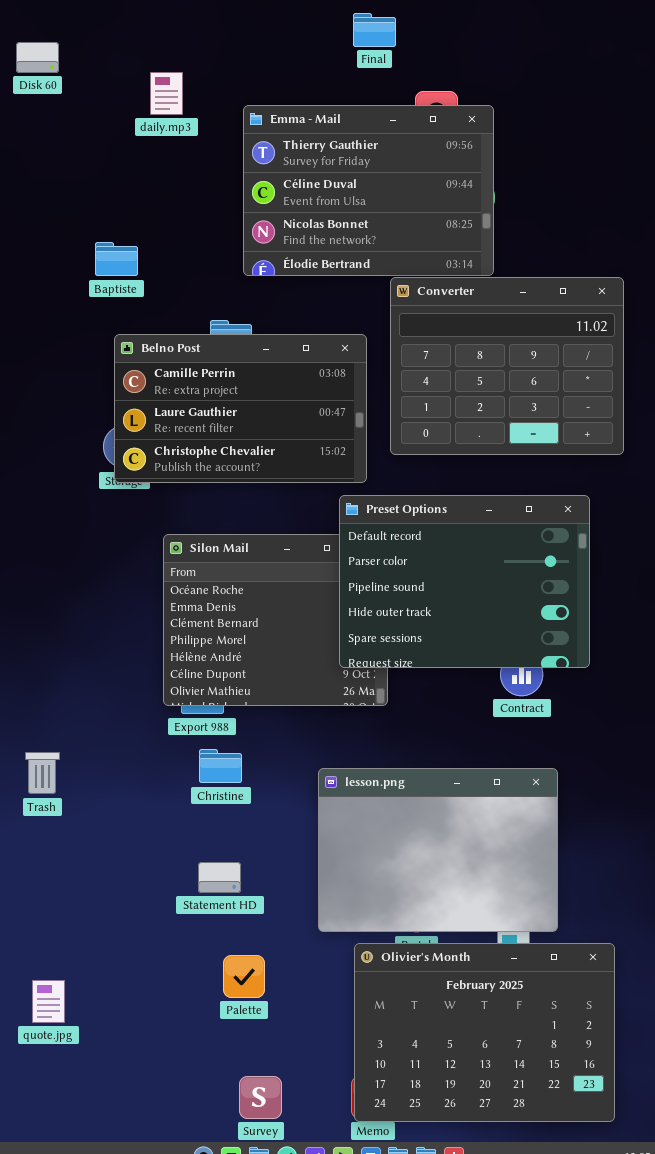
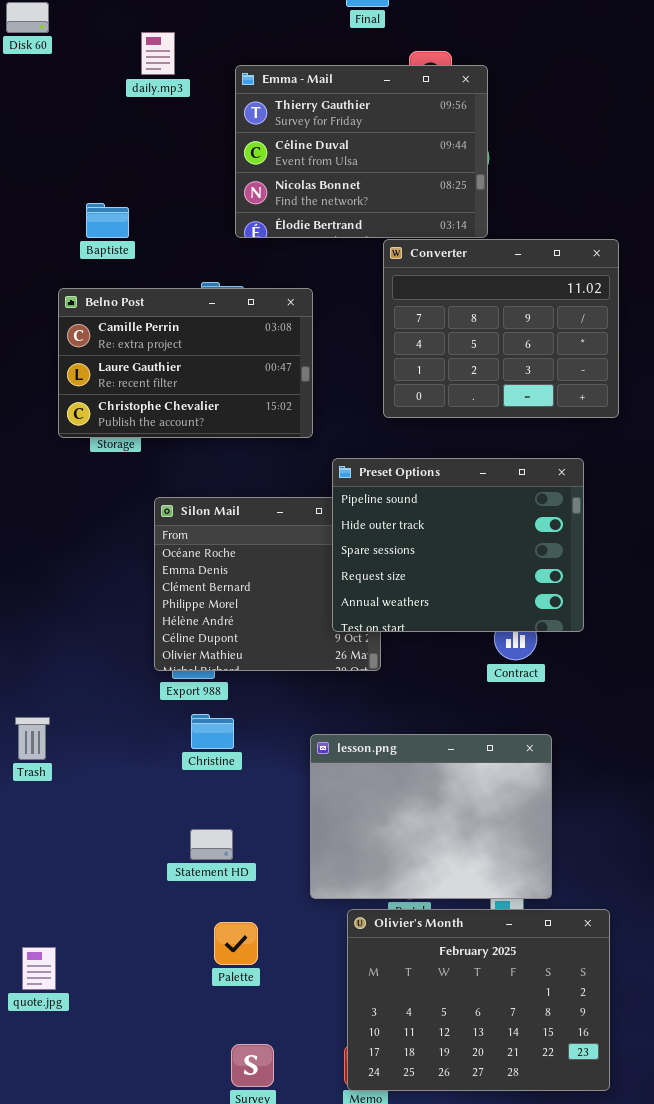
Belno Post: [114,334,367,483] -> [58,288,313,438], moved
Preset Options: [339,495,590,668] -> [332,458,584,632], scrolled down 2 rows

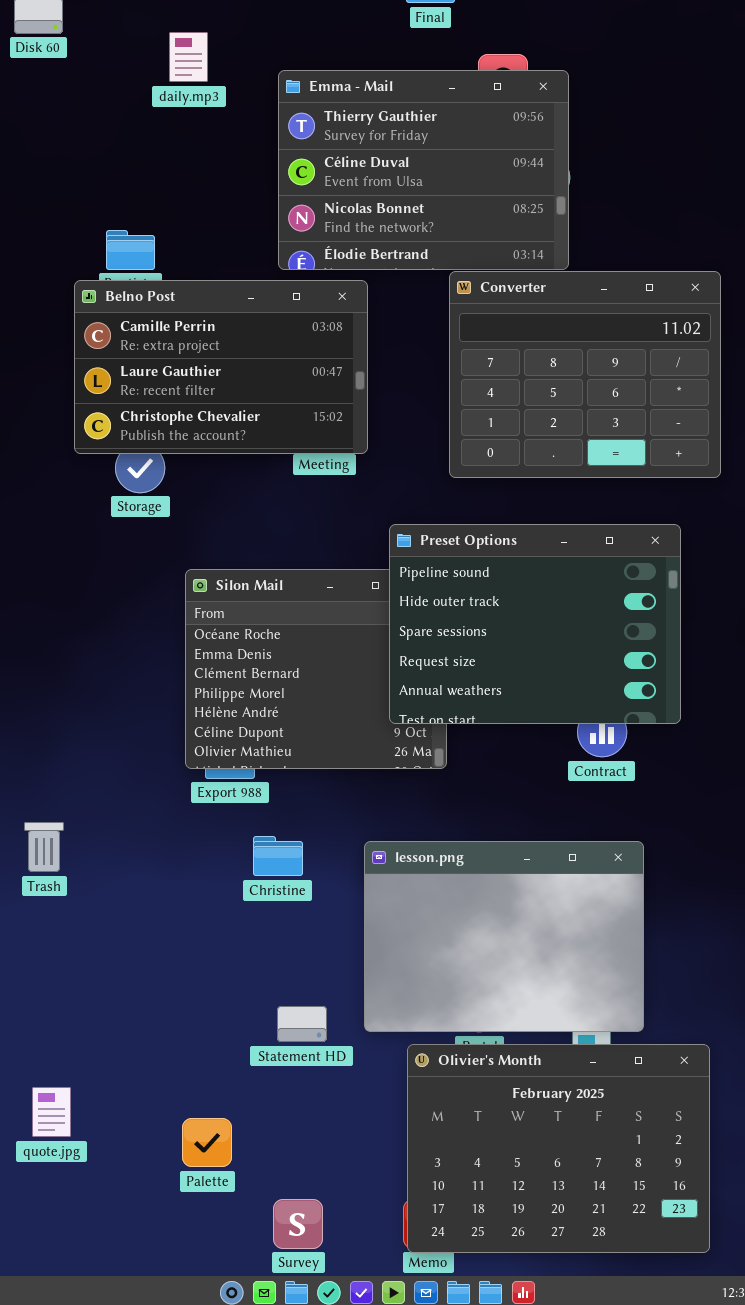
Belno Post: [58,288,313,438] -> [74,280,368,454], moved
Christine: [191,714,234,749] -> [253,836,303,876], moved
Statement HD: [190,829,233,860] -> [277,1006,327,1042], moved
Palette: [214,922,258,965] -> [182,1118,232,1167], moved

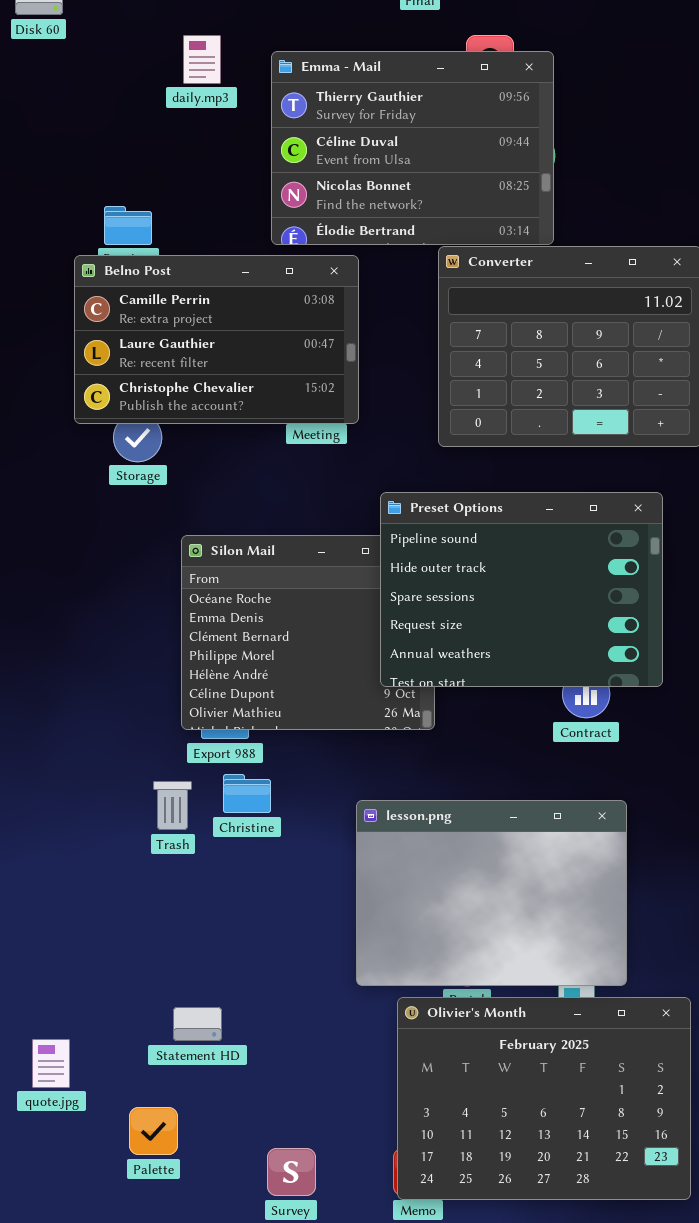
daily.mp3: [169,32,208,82] -> [183,35,221,84], moved
Trash: [24,822,64,872] -> [153,781,192,830], moved
Christine: [253,836,303,876] -> [223,774,271,813], moved
Statement HD: [277,1006,327,1042] -> [173,1007,222,1041], moved
Palette: [182,1118,232,1167] -> [129,1107,178,1155], moved

